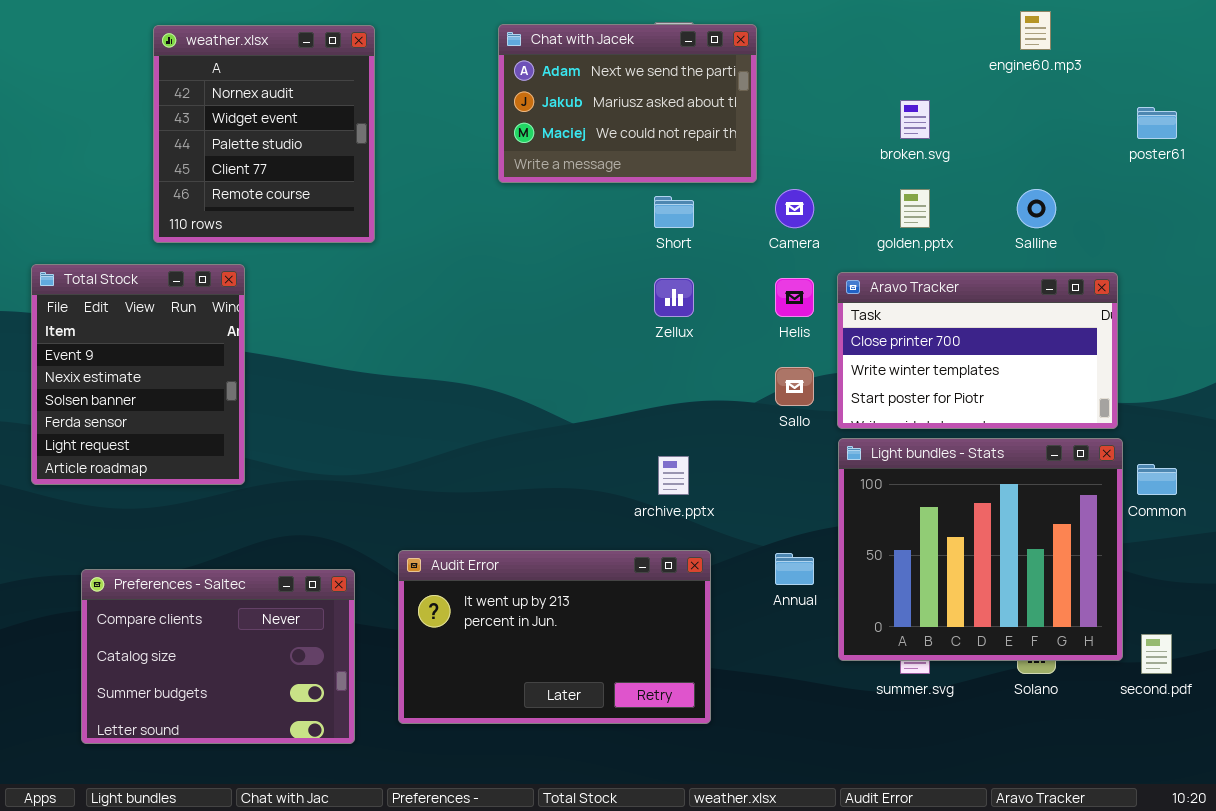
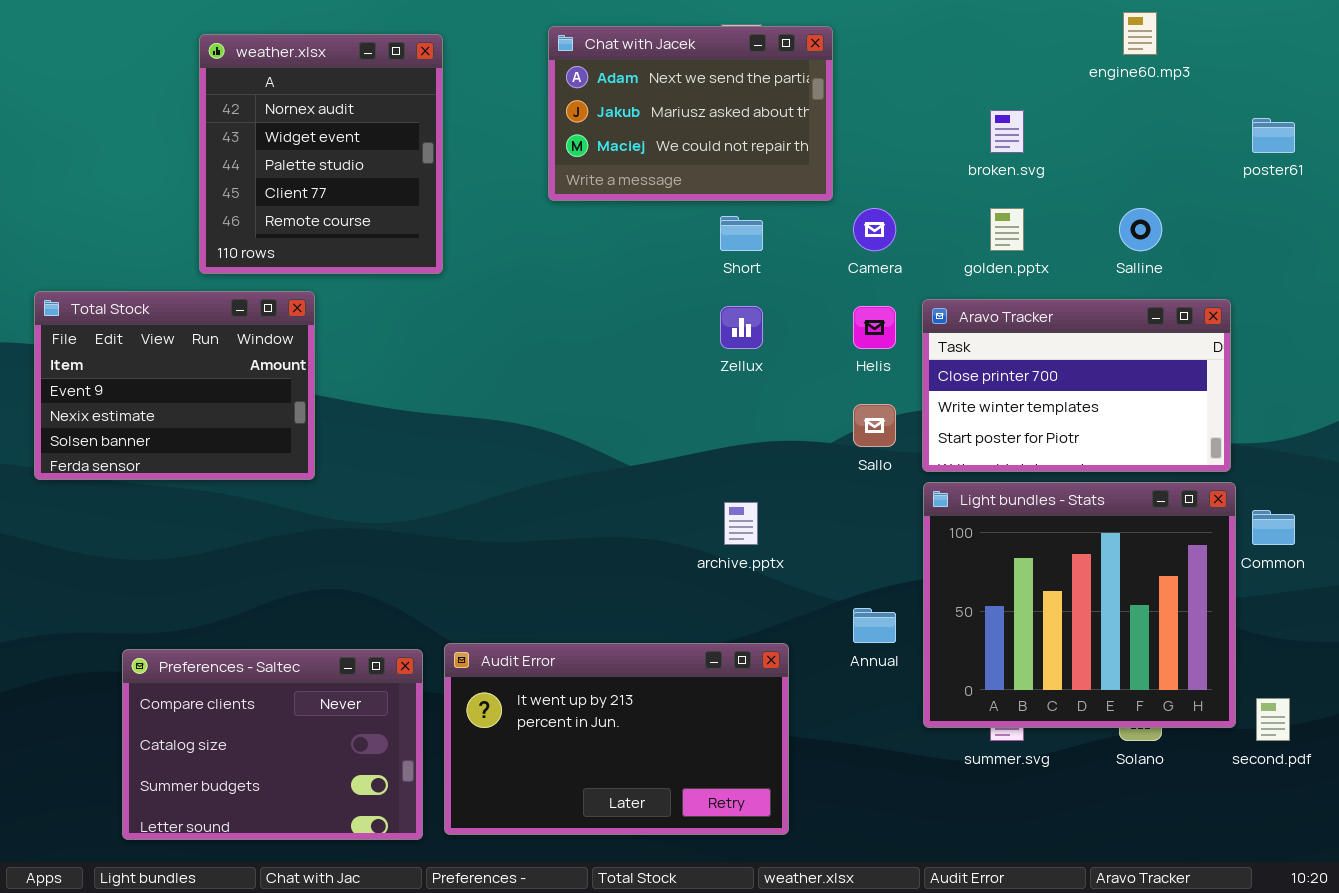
weather.xlsx: [153,25,375,243] -> [199,34,443,274], moved
Total Stock: [31,264,245,485] -> [34,291,315,480], resized
Audit Error: [398,550,711,724] -> [444,643,789,835], moved
Preferences - Saltec: [81,569,355,744] -> [122,649,423,840], moved

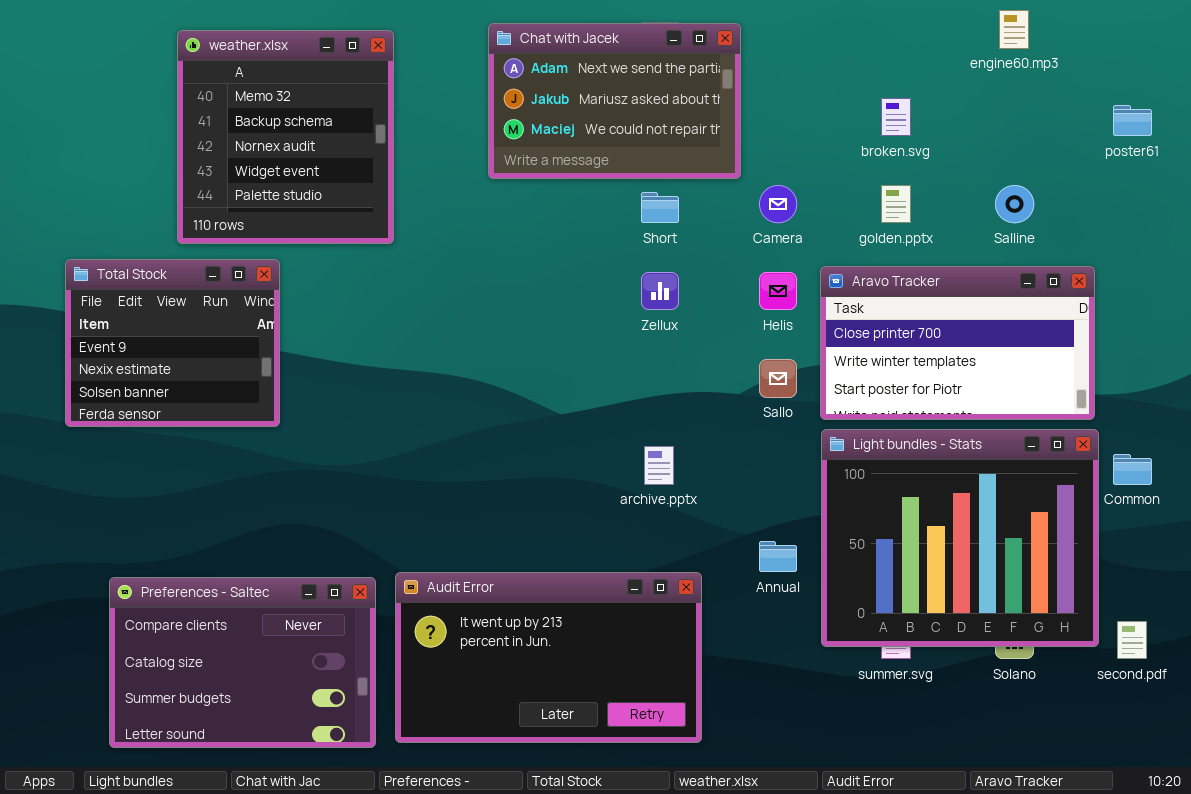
weather.xlsx: [199,34,443,274] -> [177,30,394,244], scrolled up 2 rows
Total Stock: [34,291,315,480] -> [65,259,280,427], resized

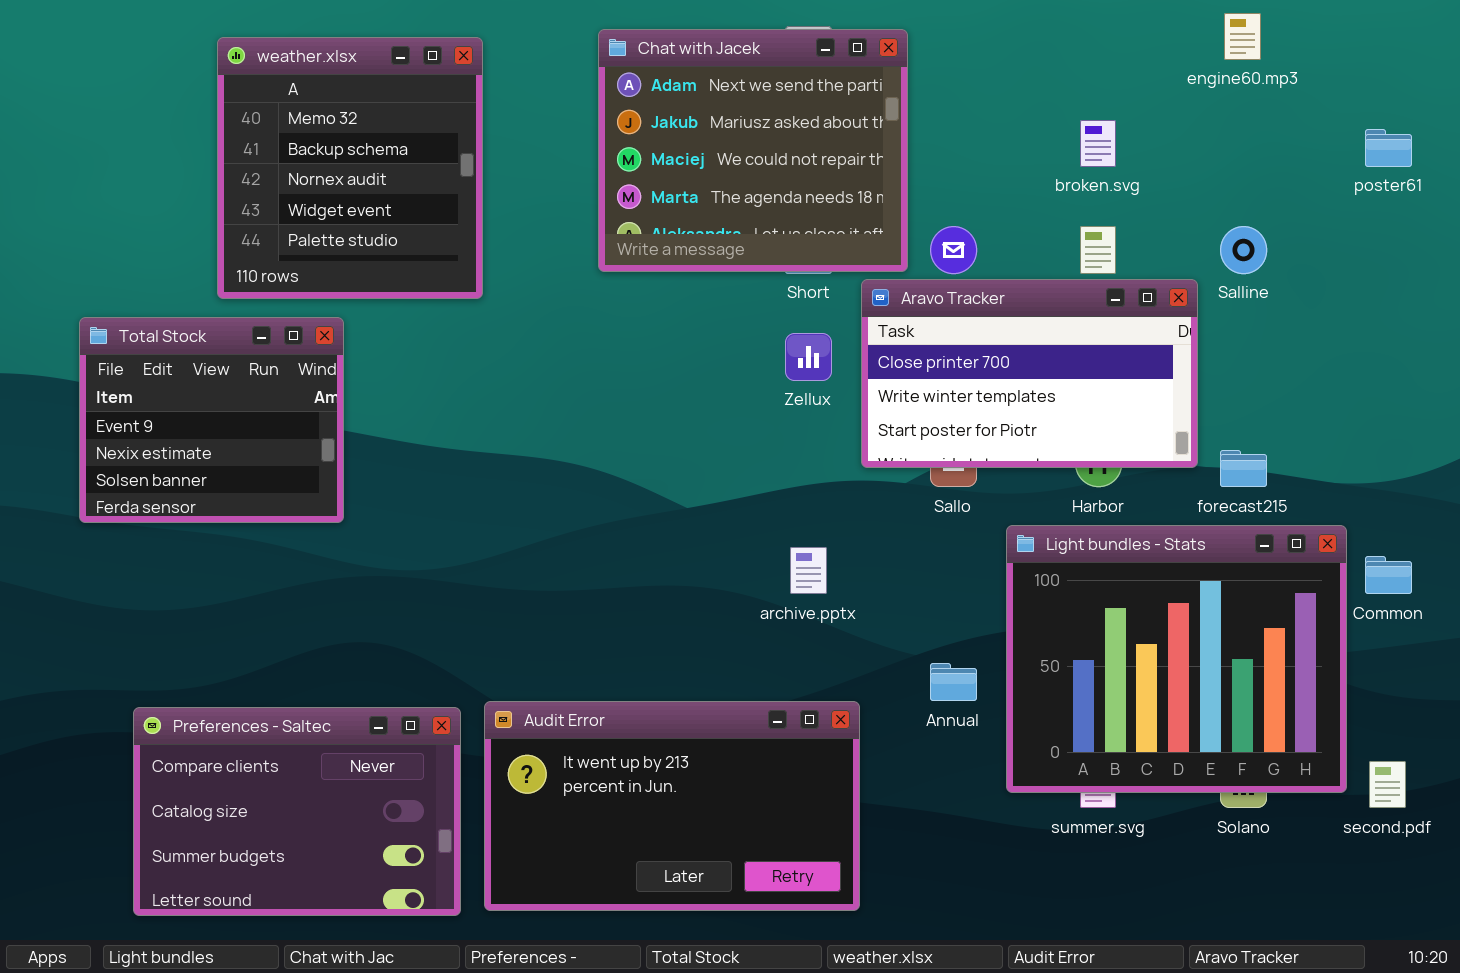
Chat with Jacek: [488,23,741,179] -> [598,29,908,272], resized
Aravo Tracker: [820,266,1095,420] -> [861,279,1198,468], moved

